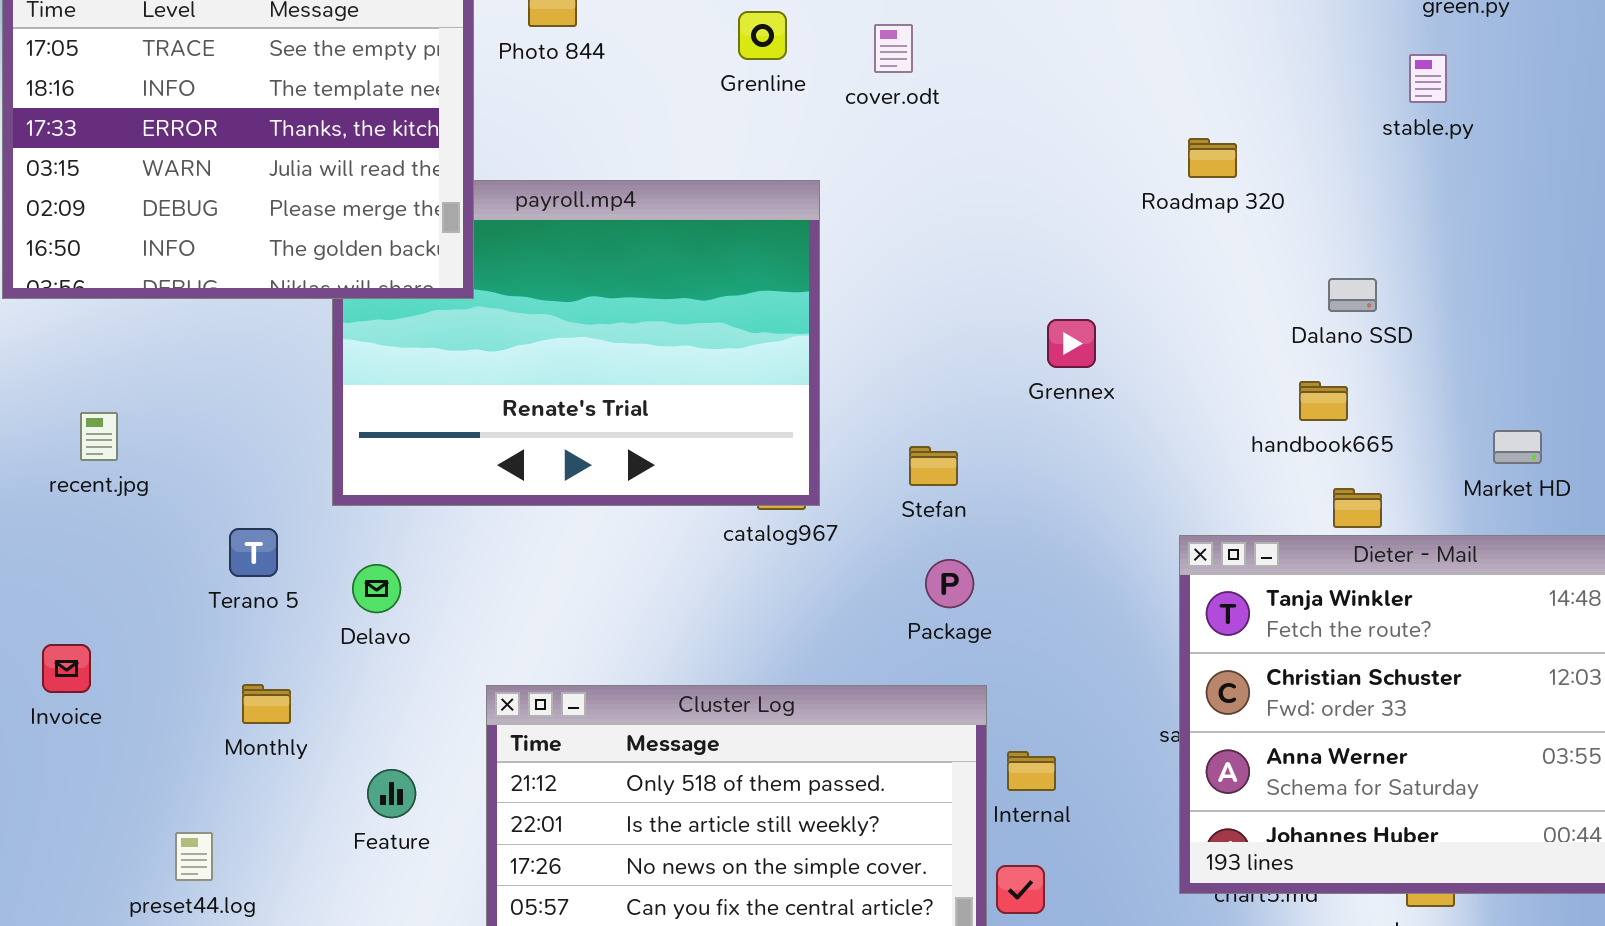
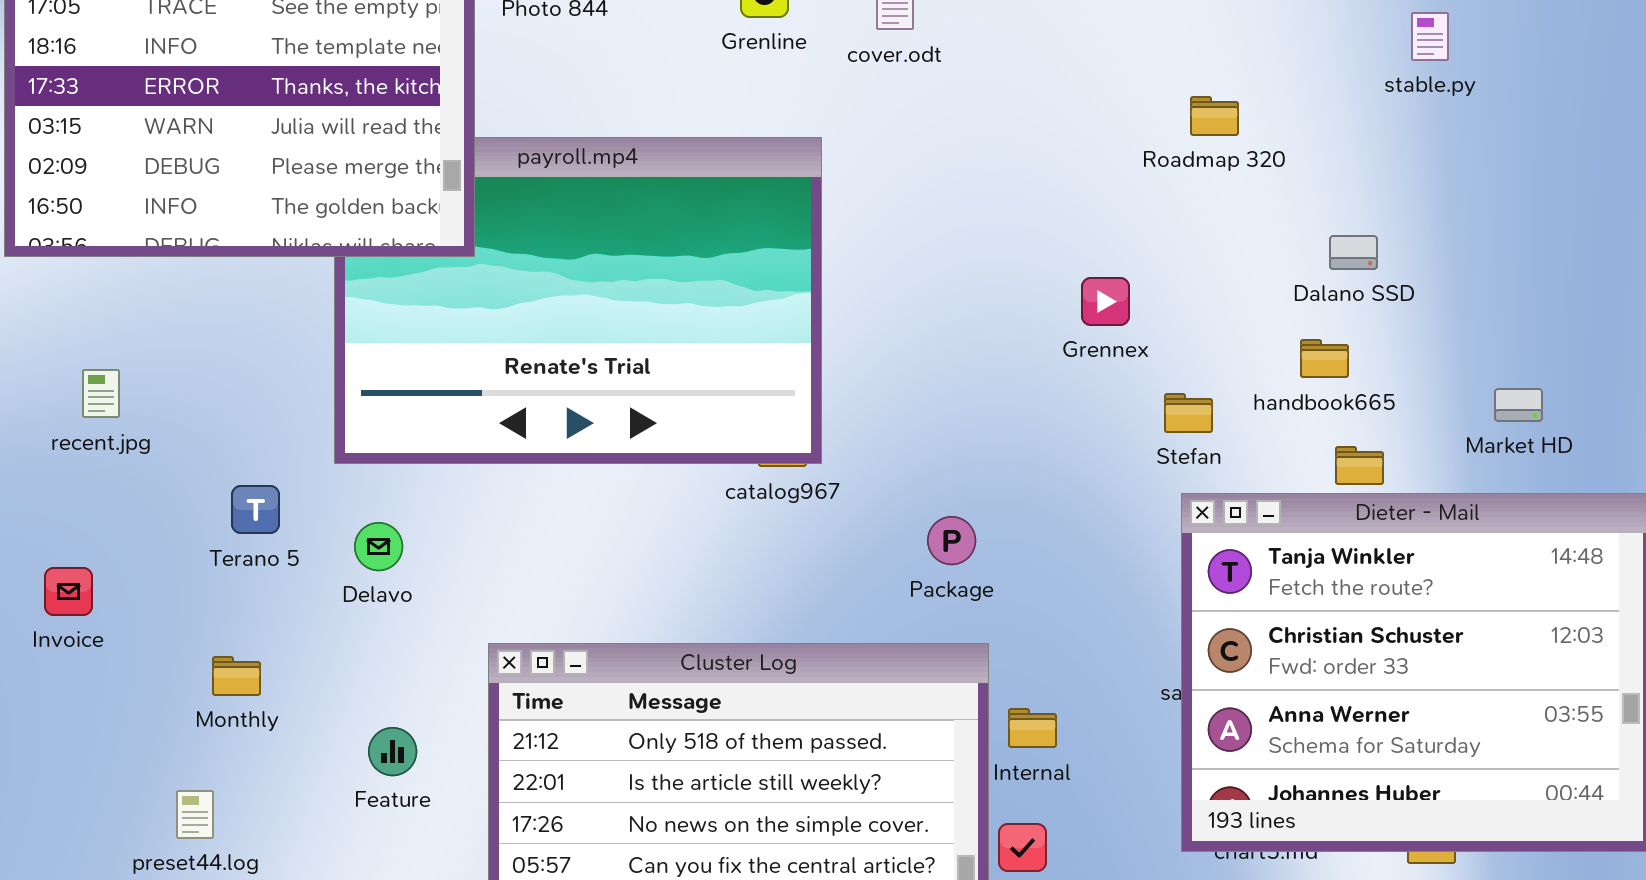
Grennex: [1047,319,1096,368] -> [1081,277,1130,326], moved
Stefan: [909,446,958,486] -> [1164,393,1213,433], moved
Invoice: [42,644,91,693] -> [44,567,93,616], moved
Monthly: [242,684,291,724] -> [212,656,261,696], moved

